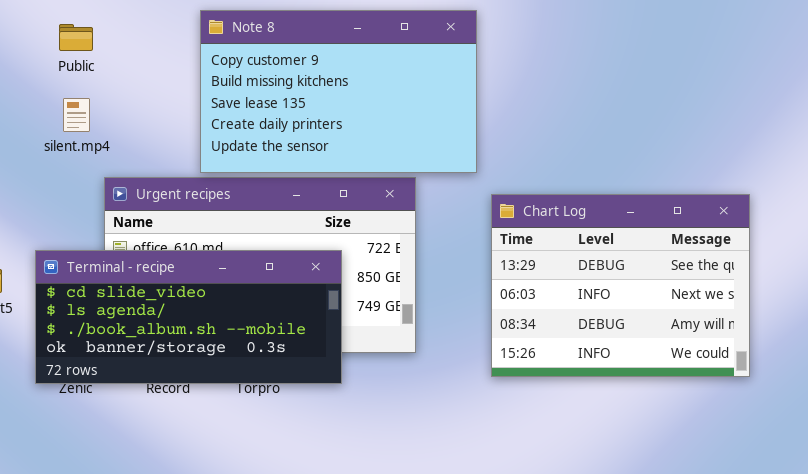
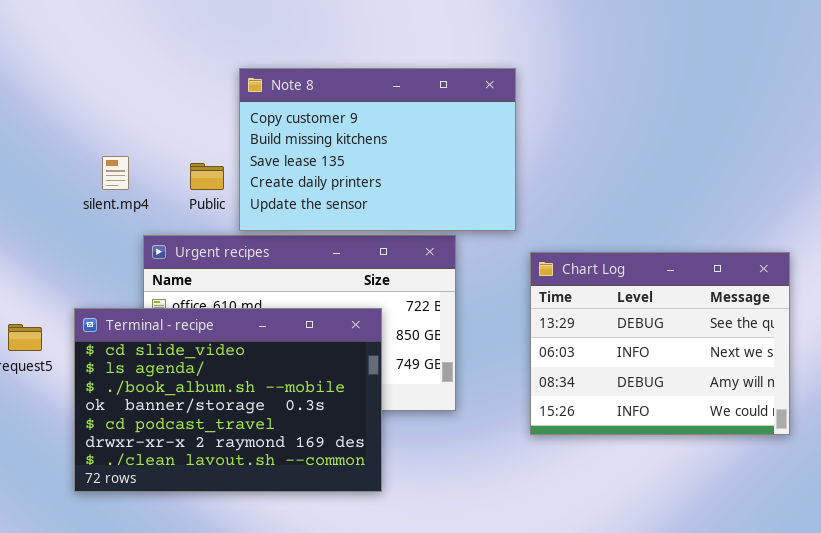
Public: [59,24,93,51] -> [190,163,224,190], moved
Terminal - recipe: [35,250,342,384] -> [74,308,382,492], resized

